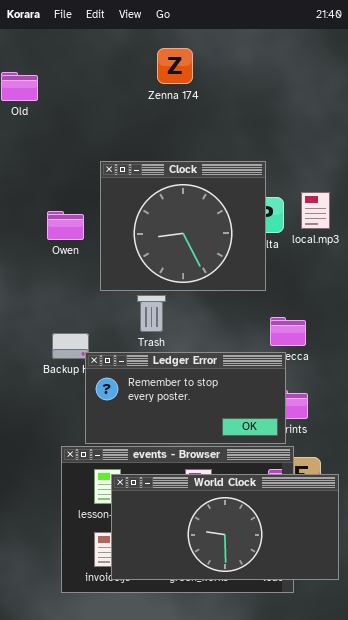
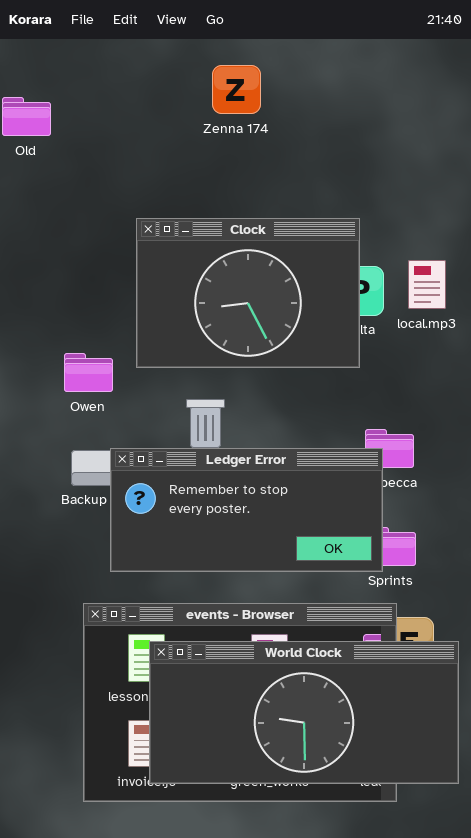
Clock: [100,161,266,291] -> [136,218,360,368], resized
Owen: [47,211,84,240] -> [64,353,113,392], moved
Ledger Error: [85,352,286,444] -> [110,448,383,572], moved

